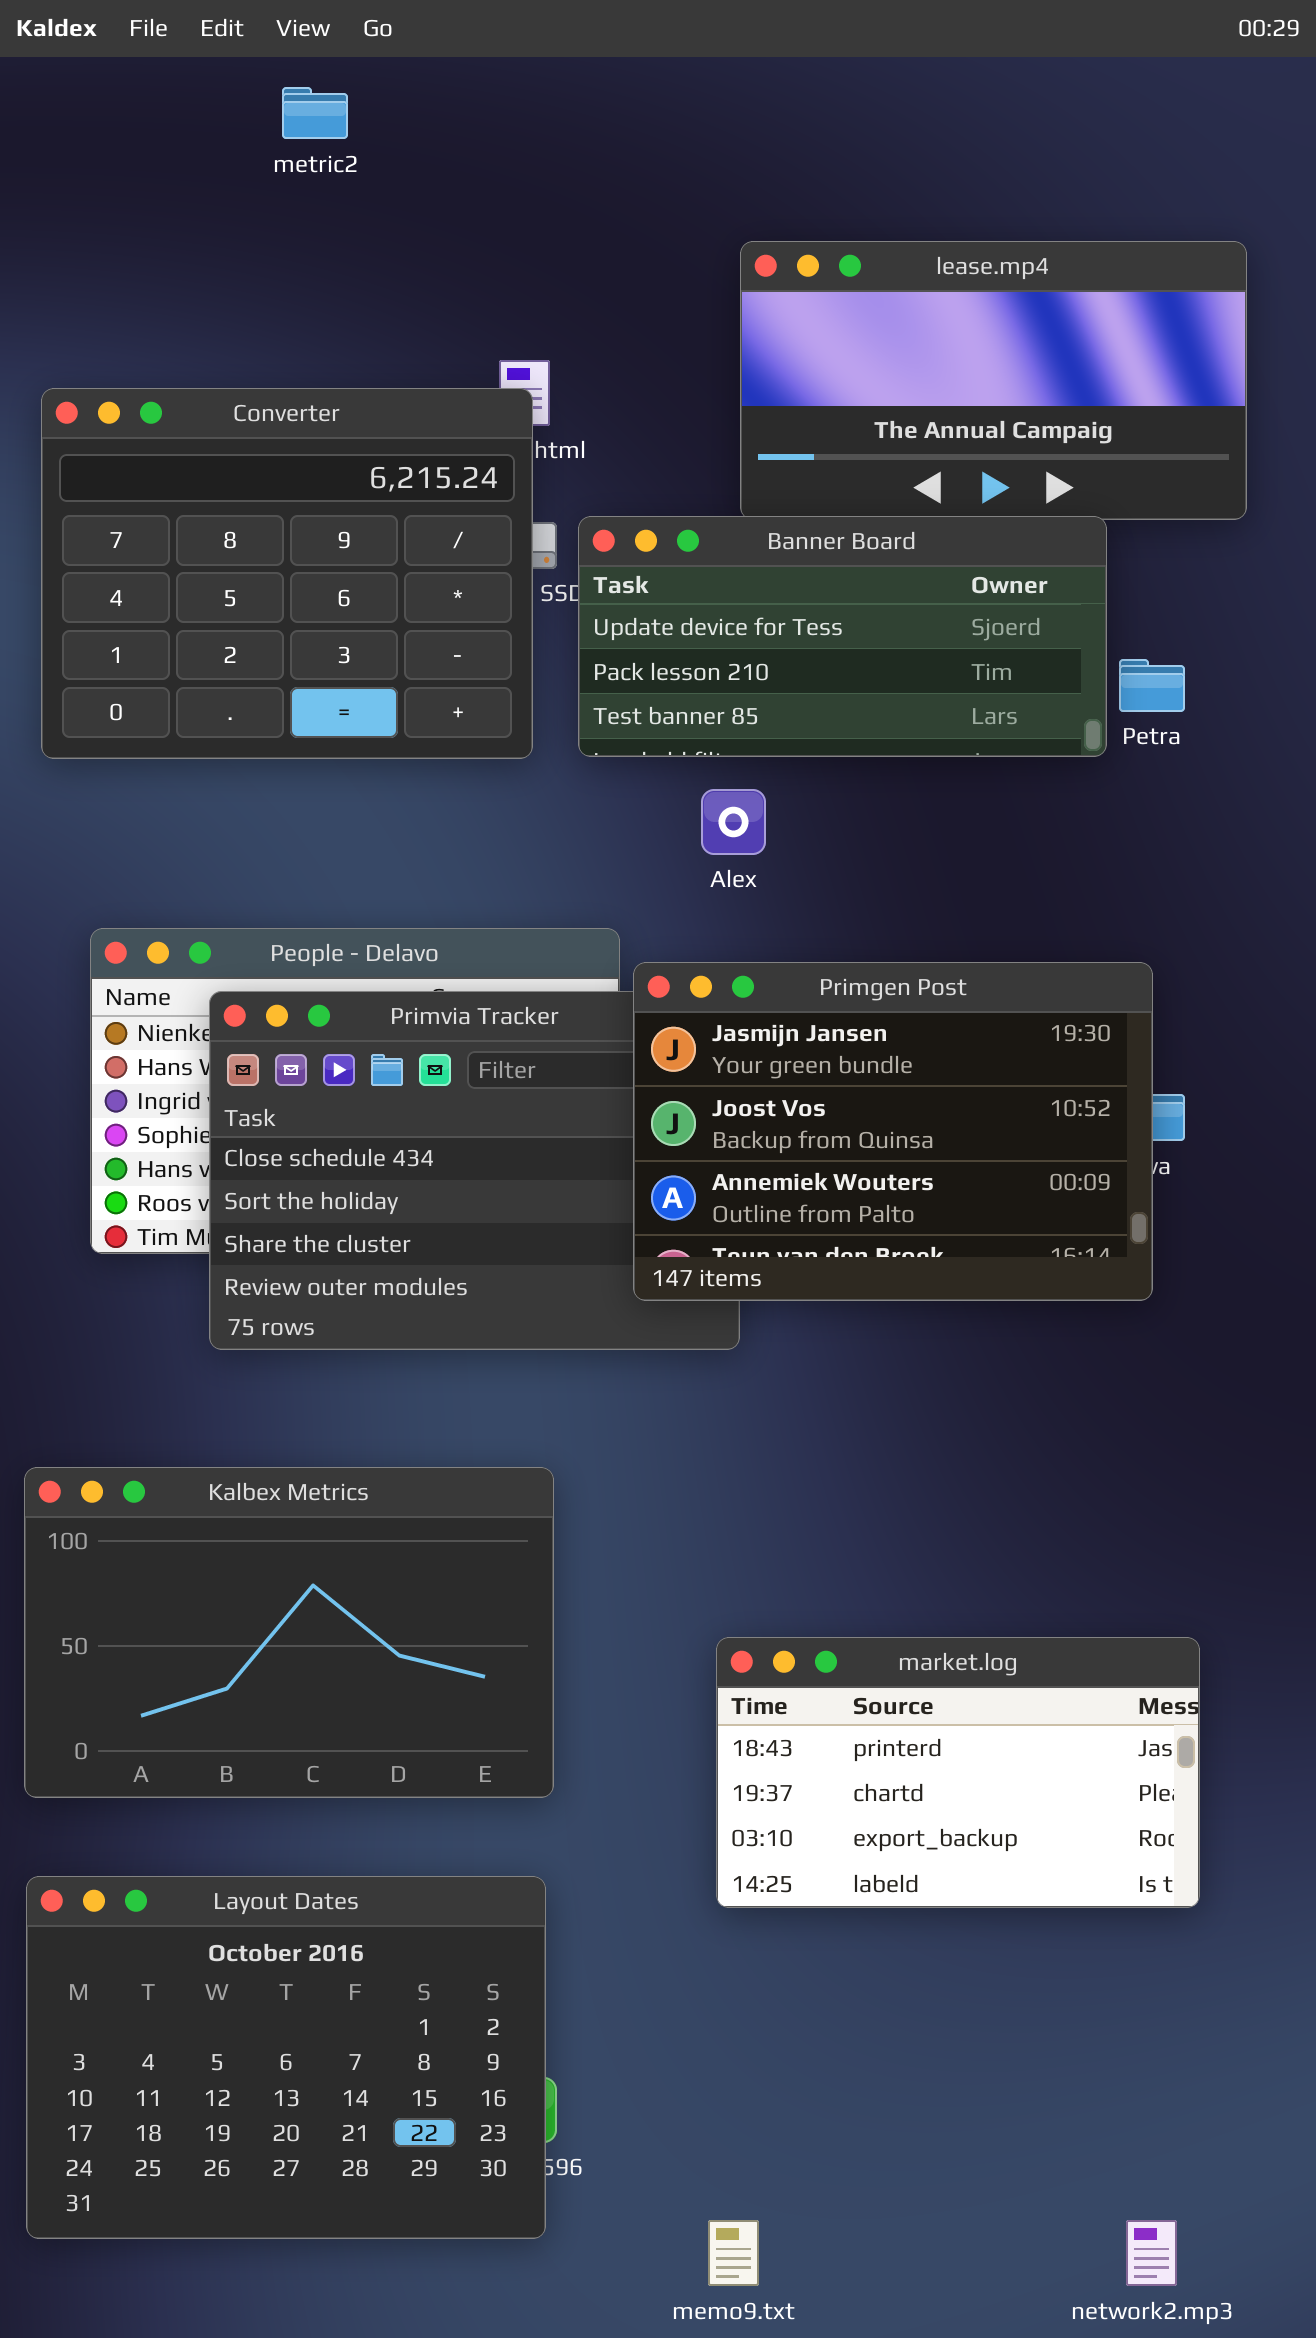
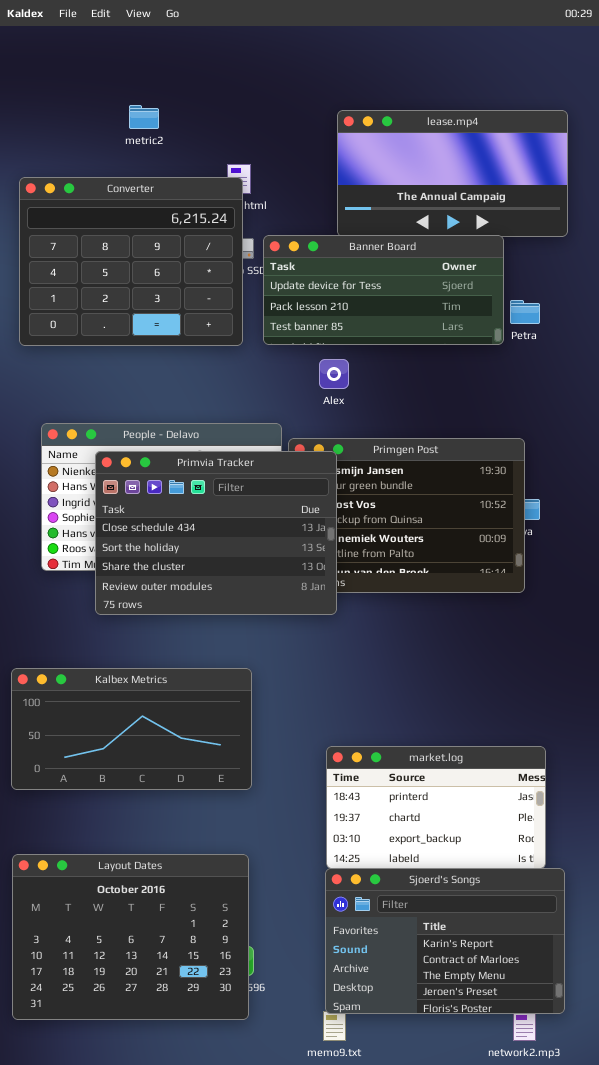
metric2: [282,87,348,139] -> [129,105,159,129], moved
Primvia Tracker: [209,991,740,1350] -> [95,451,337,615], raised
Kalbex Metrics: [24,1467,554,1798] -> [11,668,252,790], resized
Sjoerd's Songs: none -> [325,868,565,1014], opened

